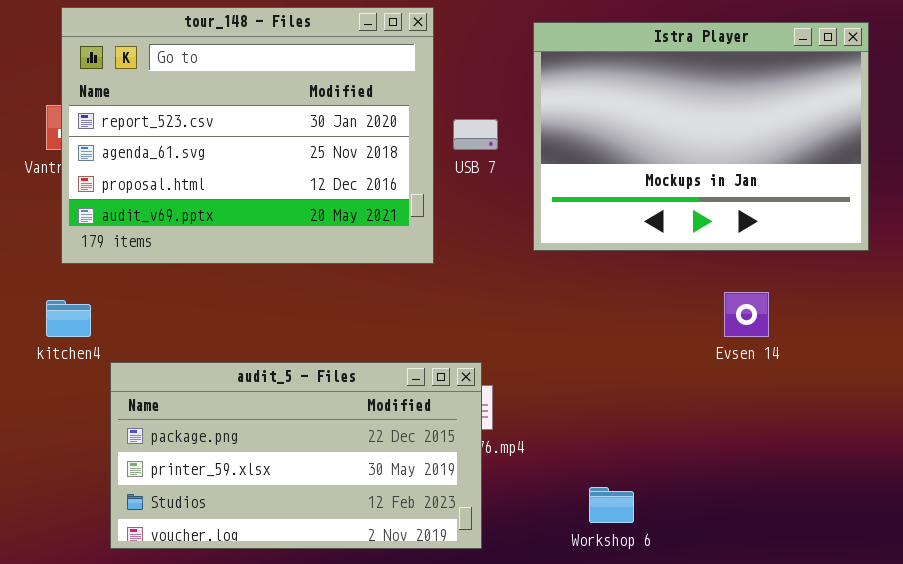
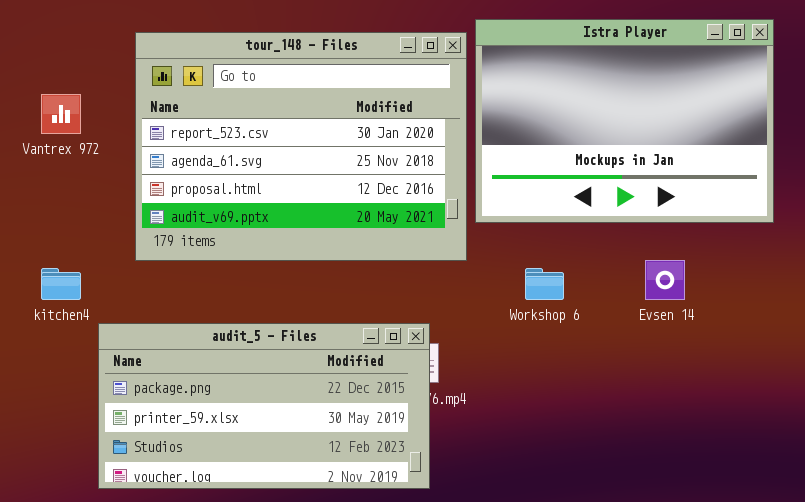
tour_148 - Files: [61,7,434,264] -> [135,32,467,261], moved
Workshop 6: [589,487,634,523] -> [525,268,564,300], moved

